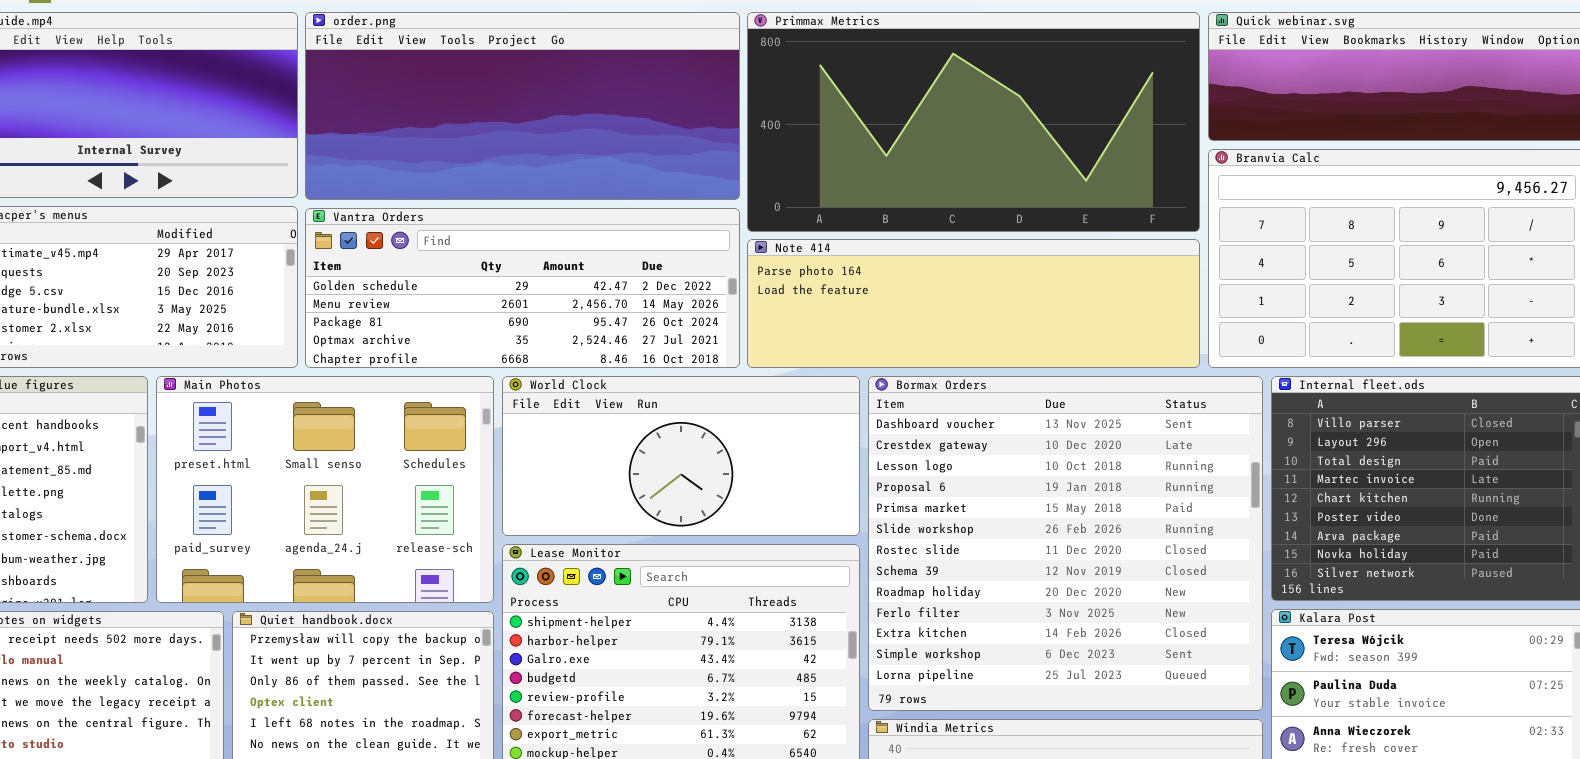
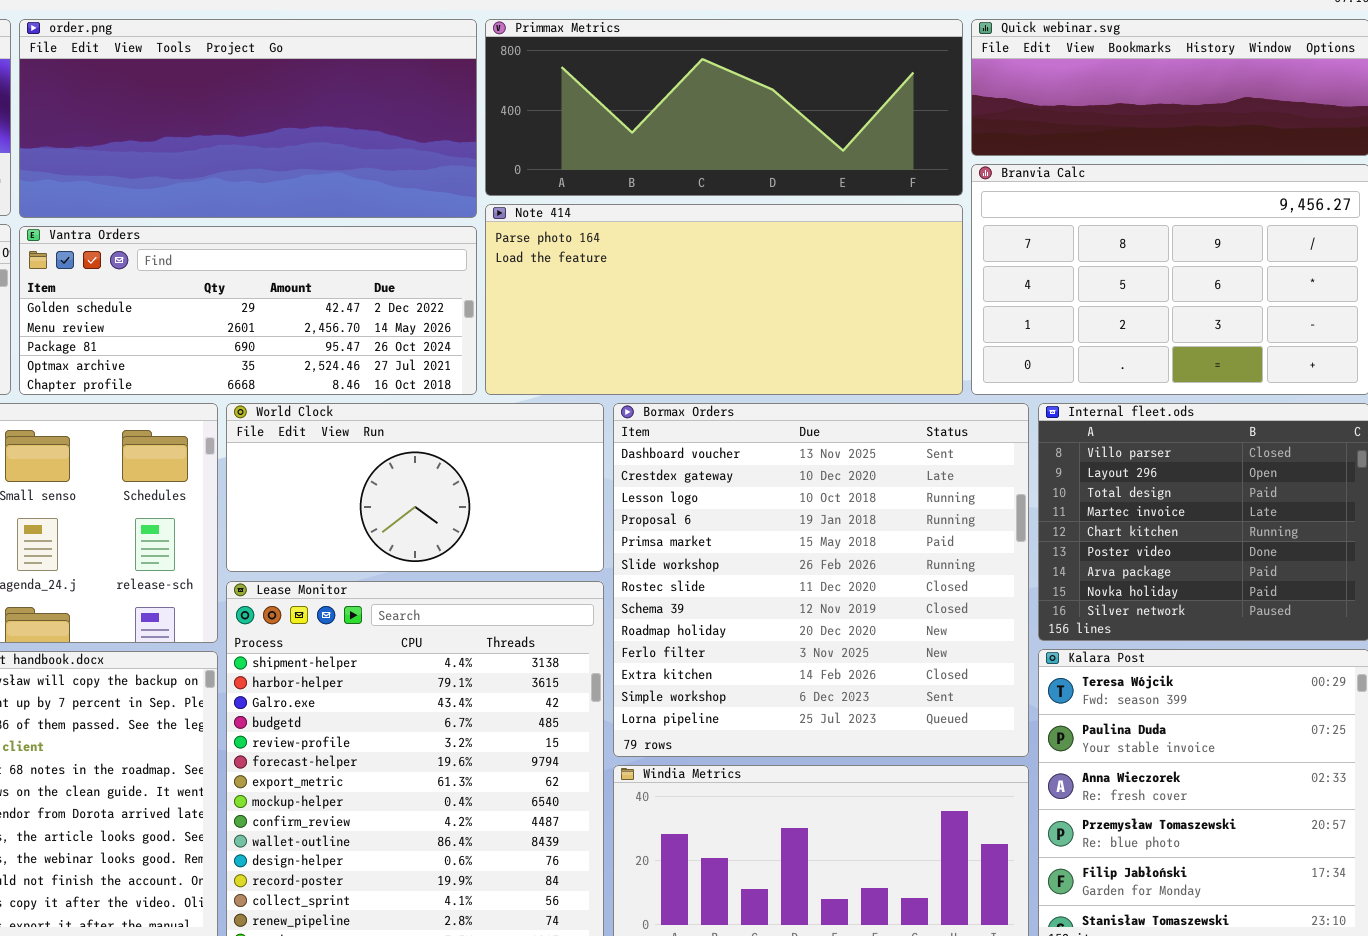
Primmax Metrics: [747,12,1200,232] -> [485,19,963,196], resized
Note 414: [747,239,1200,368] -> [485,204,963,395], resized

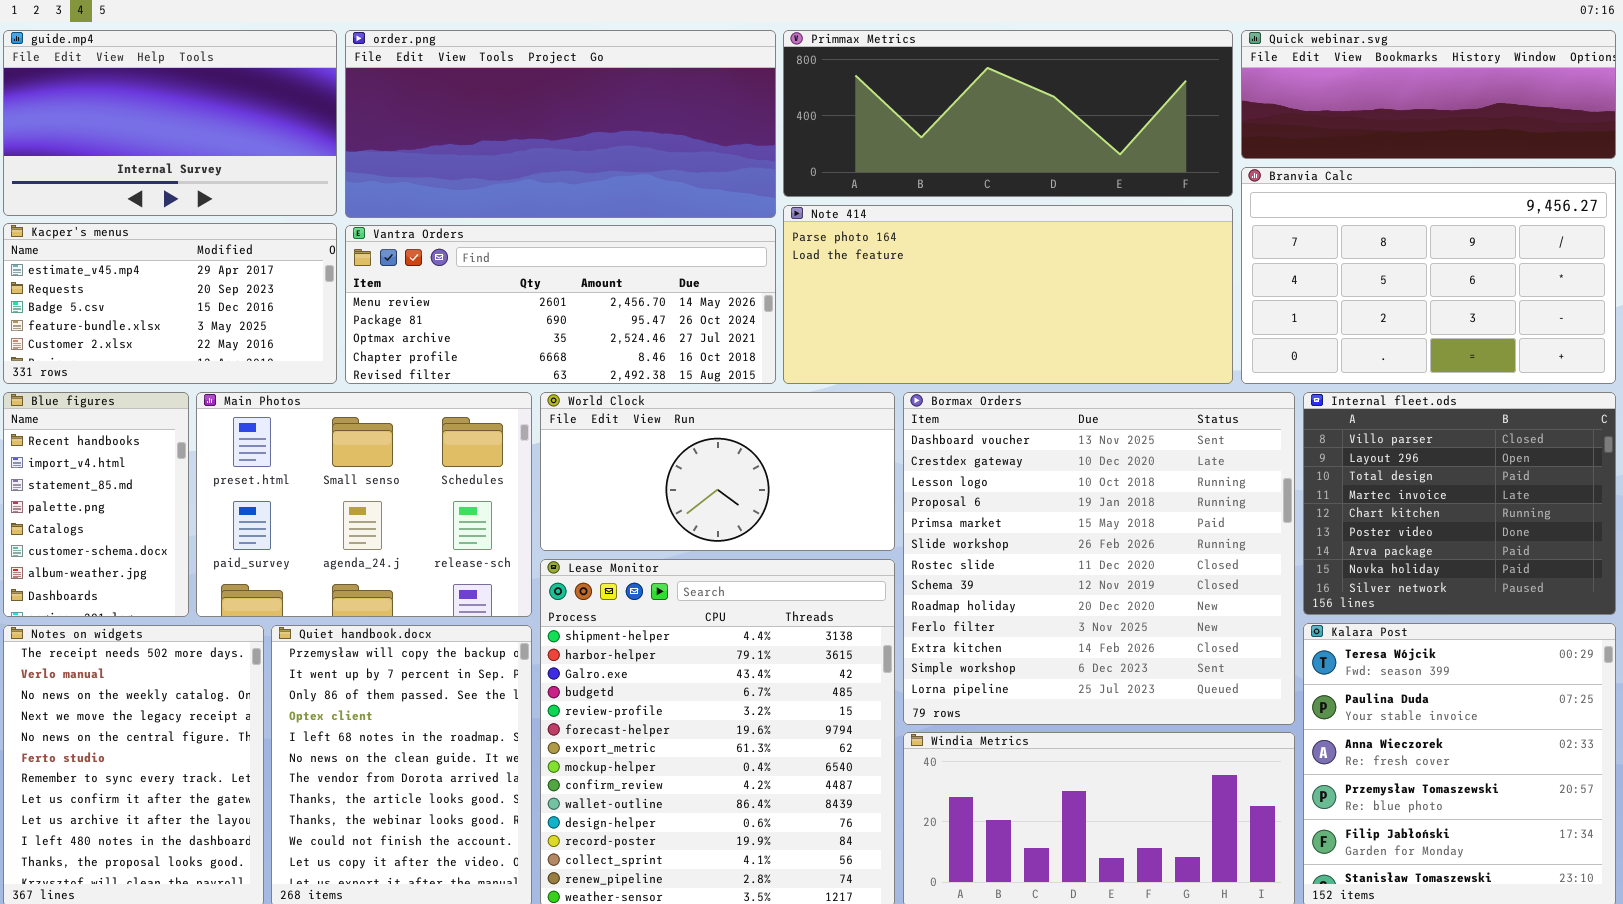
Vantra Orders: [19,226,477,395] -> [345,225,776,384], scrolled down 1 row

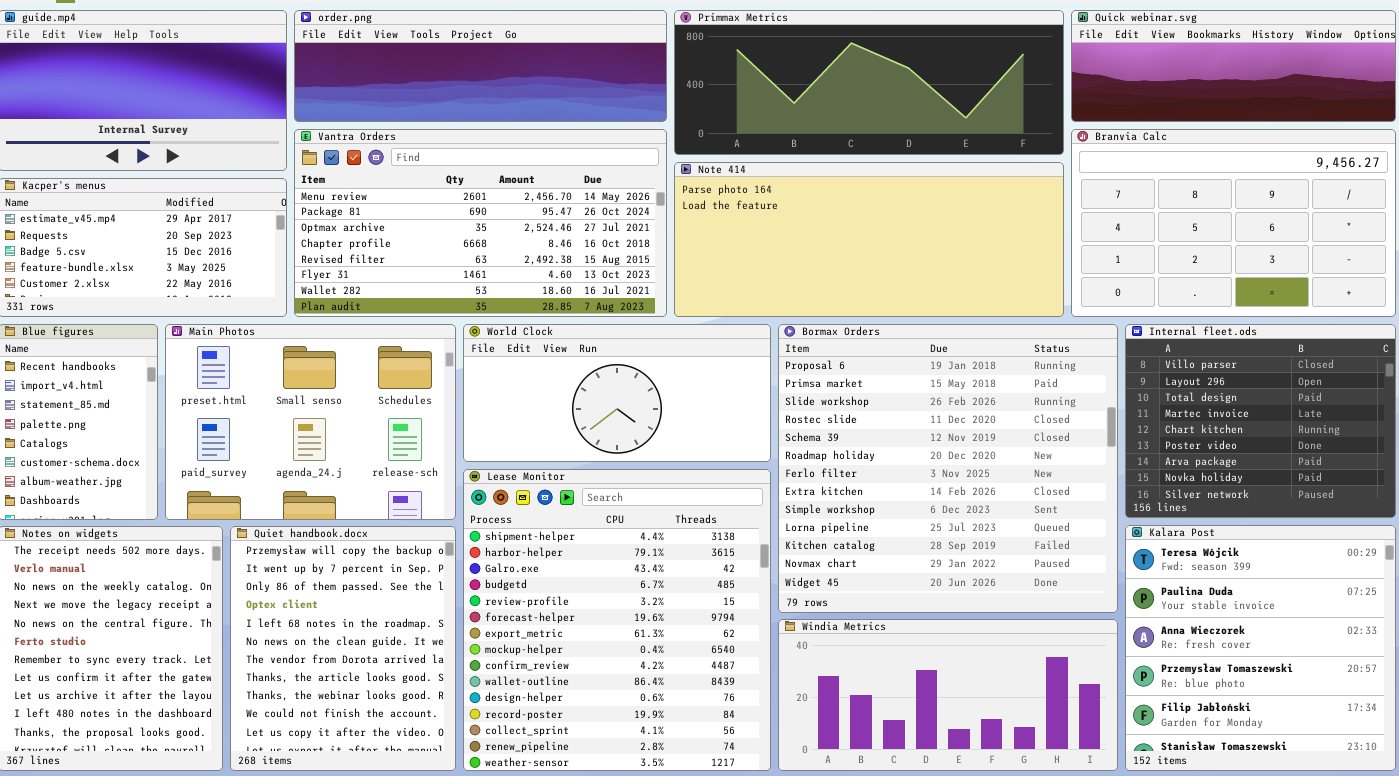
order.png: [345,30,776,218] -> [294,10,667,122], resized
Vantra Orders: [345,225,776,384] -> [294,129,667,317], resized
Bormax Orders: [903,392,1295,725] -> [778,324,1118,613], scrolled down 3 rows

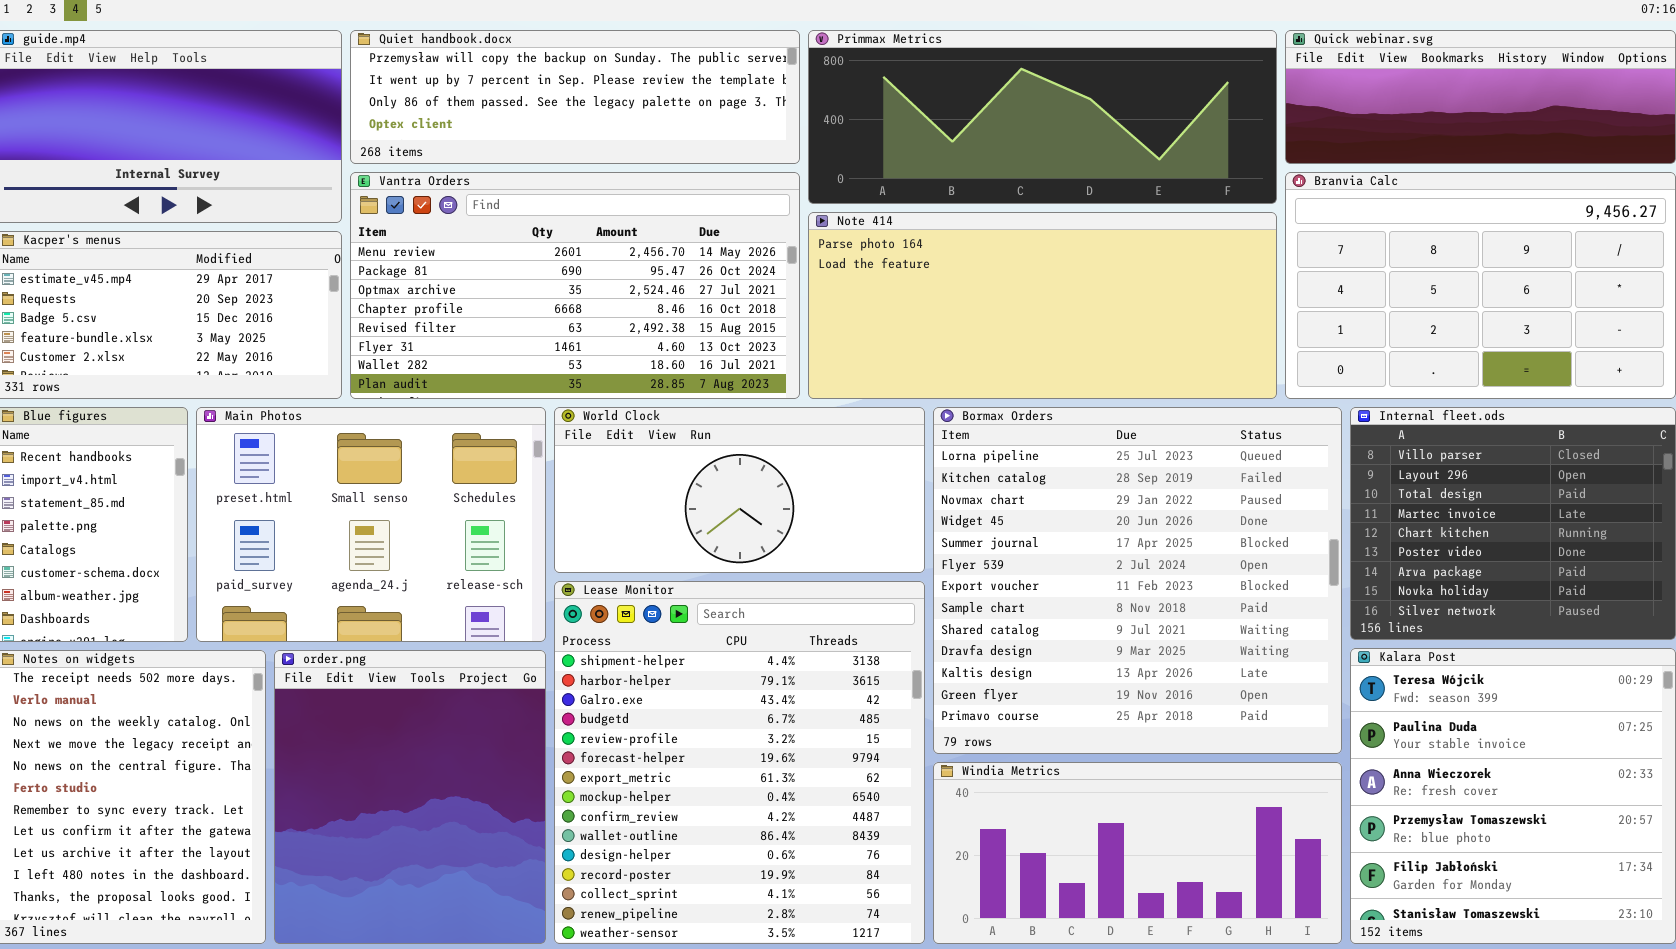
order.png: [294,10,667,122] -> [274,650,546,944], moved, resized
Bormax Orders: [778,324,1118,613] -> [933,407,1342,754], scrolled down 9 rows
Quiet handbook.docx: [230,526,456,771] -> [350,30,800,164], moved, resized

